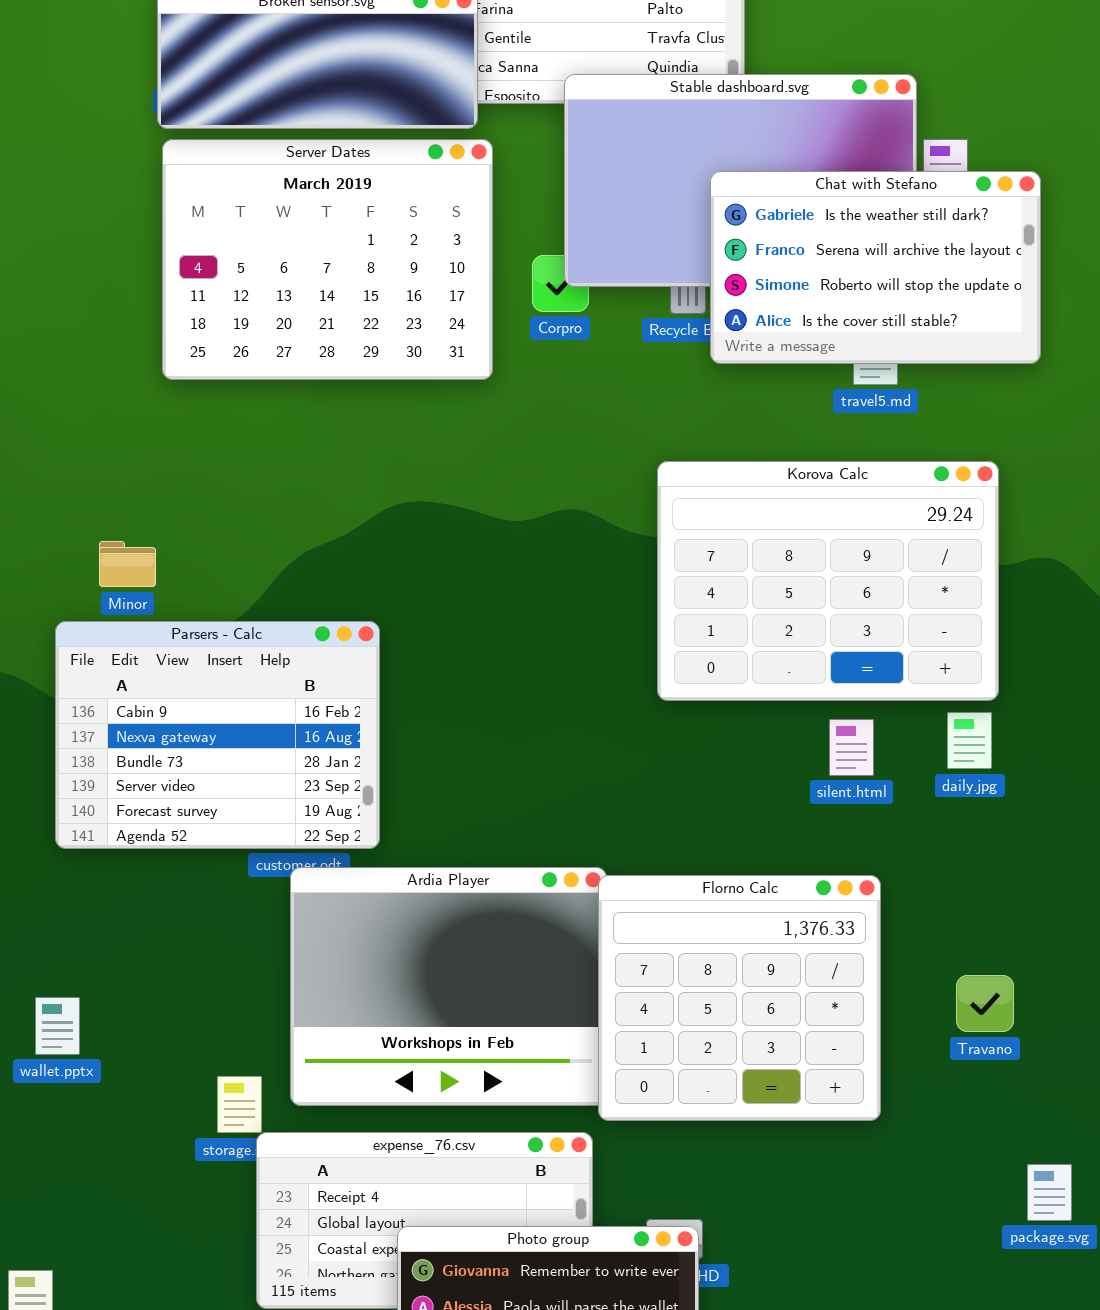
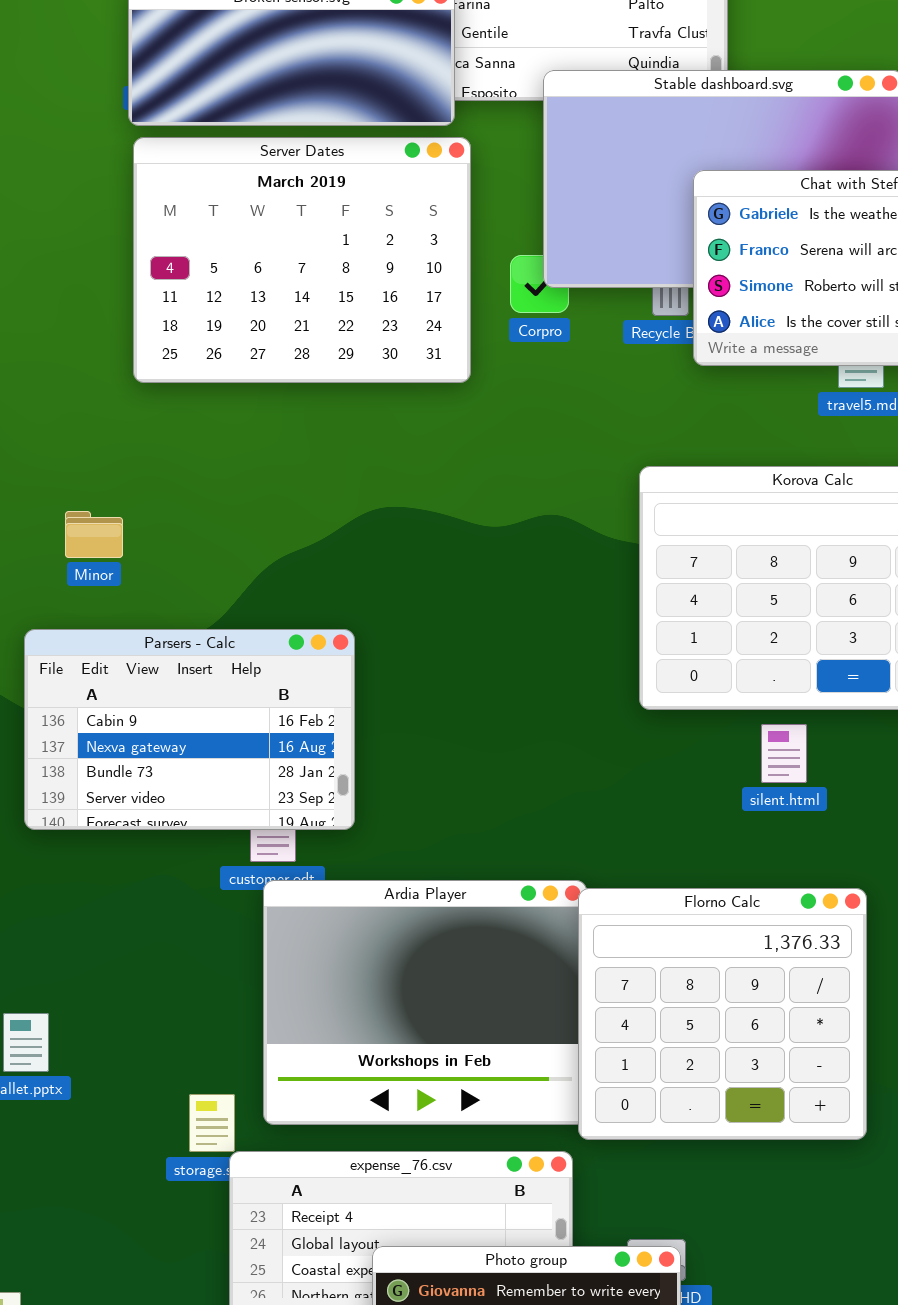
Minor: [99,541,156,587] -> [65,511,123,558], moved
Parsers - Calc: [55,621,380,849] -> [24,629,355,830], resized
silent.html: [829,719,874,776] -> [761,724,807,783], moved

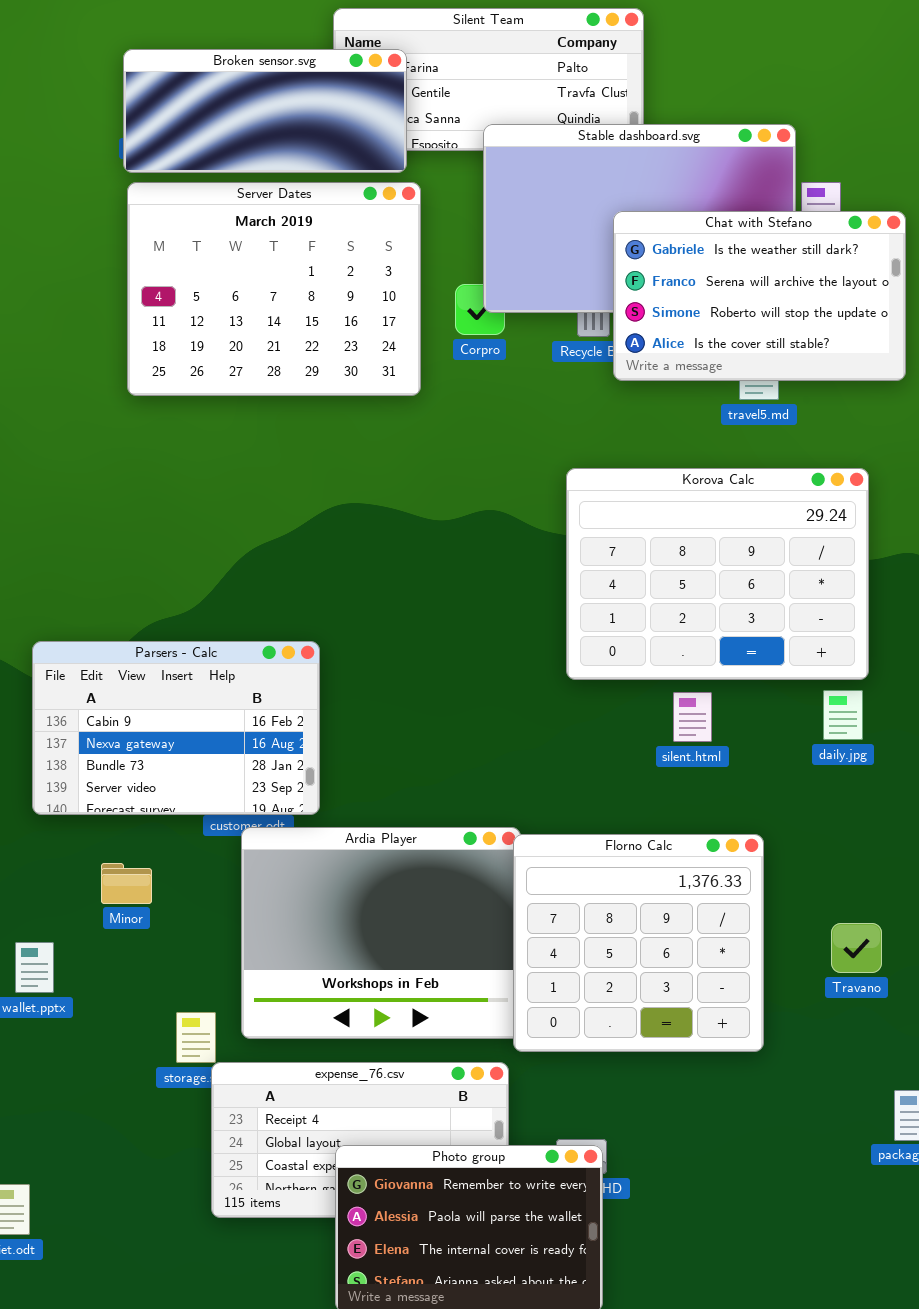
Minor: [65,511,123,558] -> [101,863,152,904], moved
Parsers - Calc: [24,629,355,830] -> [32,641,320,815], moved

